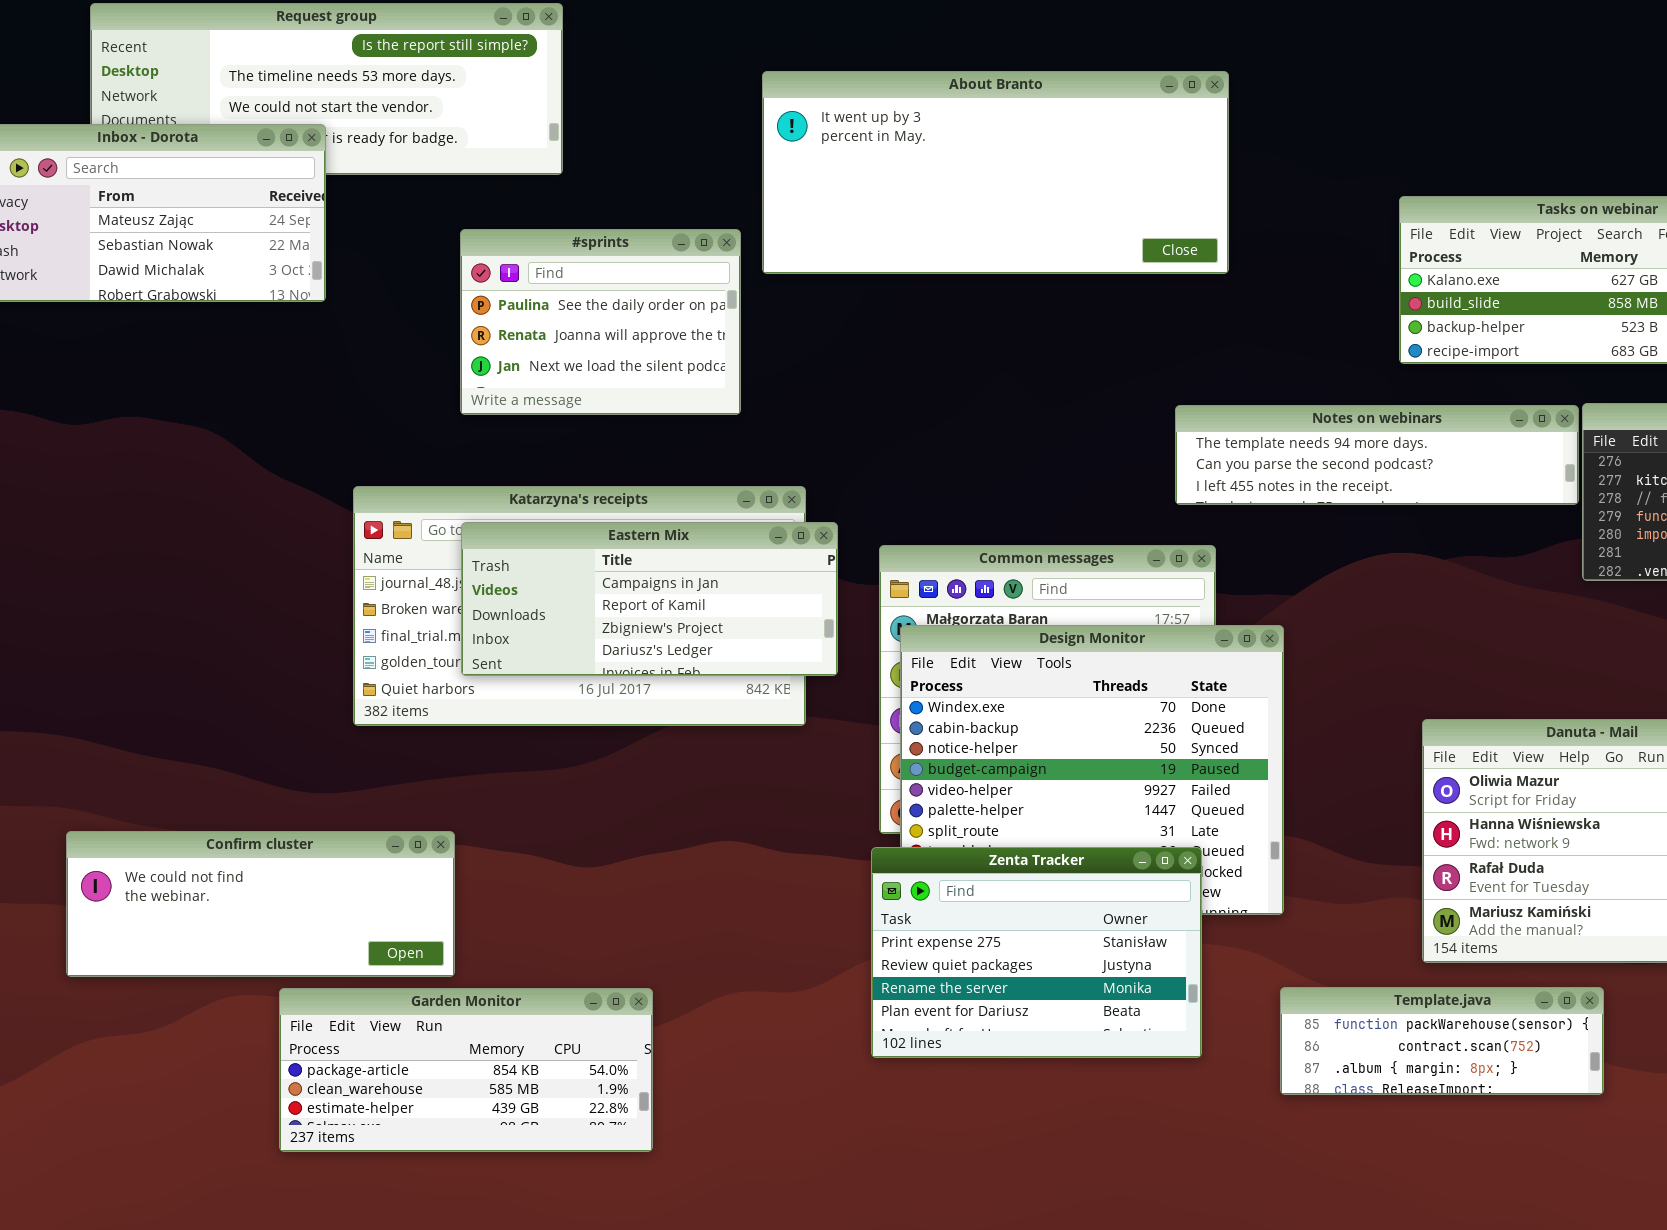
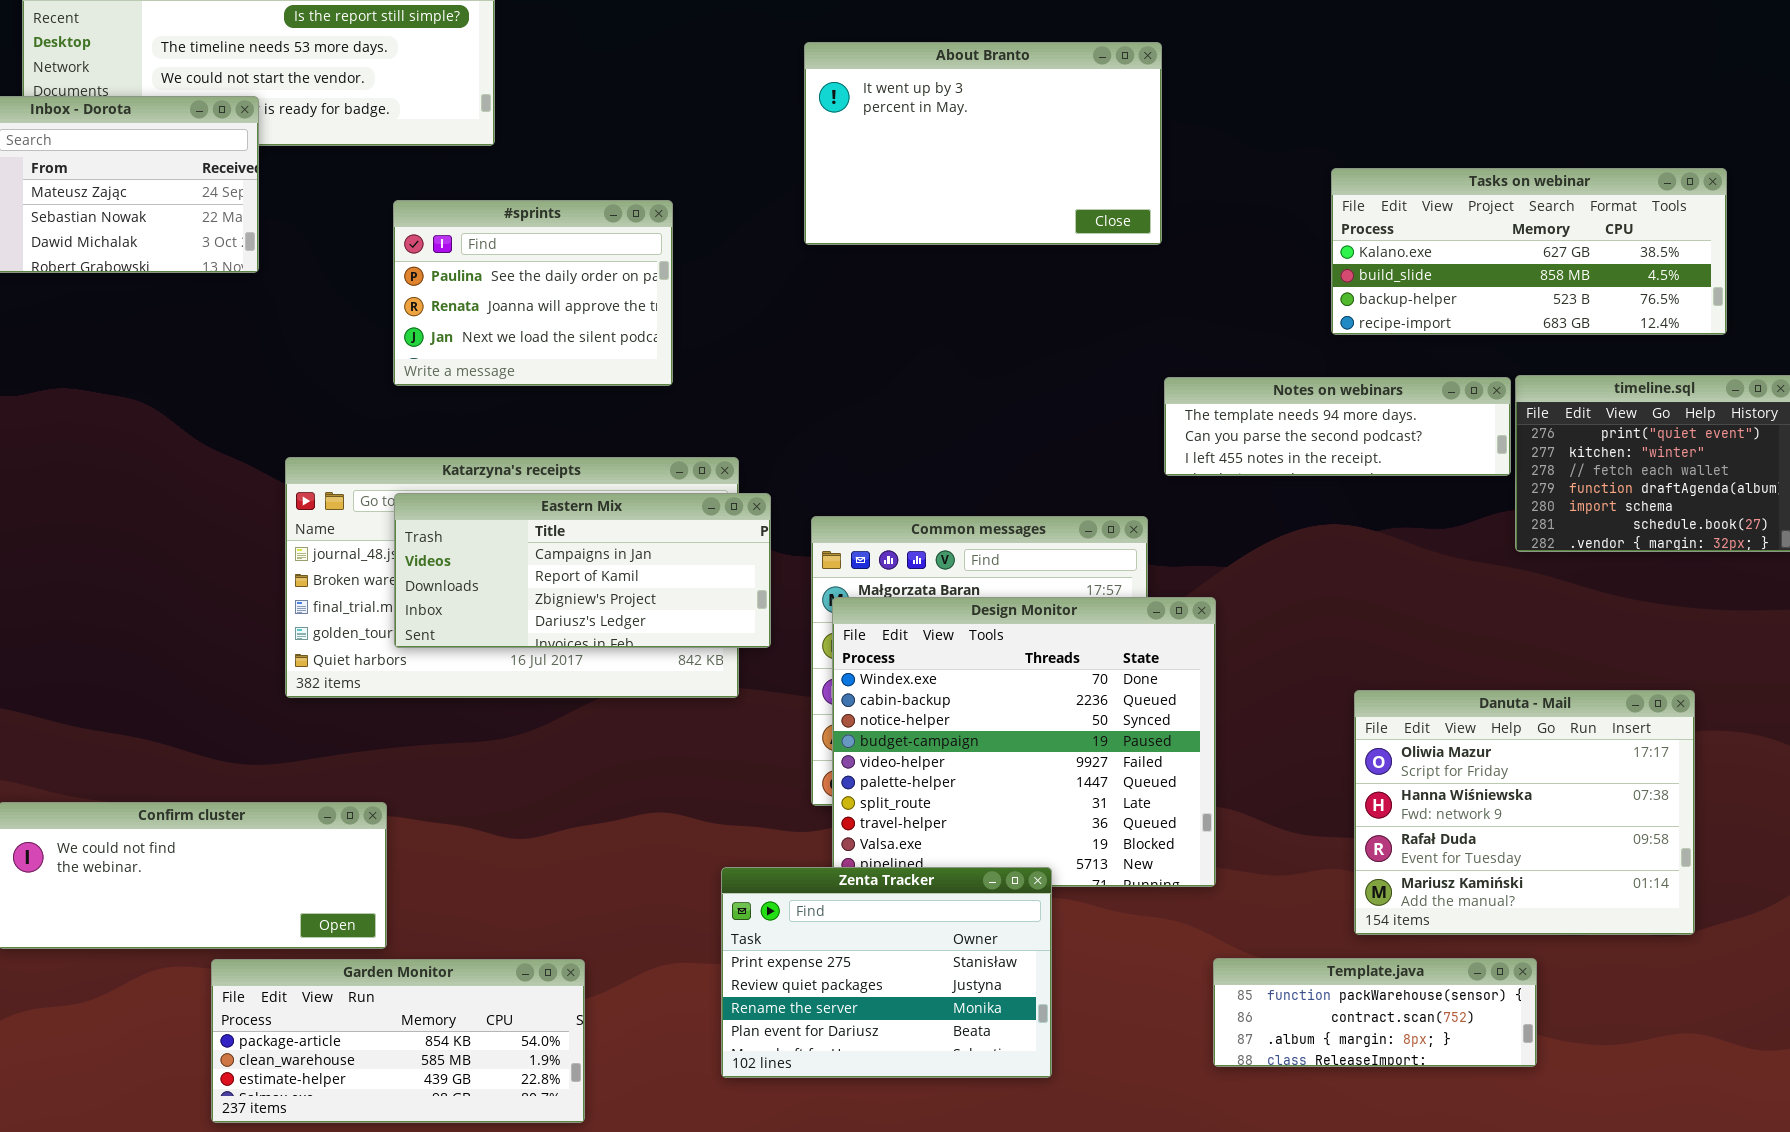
About Branto: [762,71,1229,274] -> [804,42,1162,245], resized
Notes on webinars: [1175,405,1579,505] -> [1164,377,1511,476], resized
Zenta Tracker: [871,847,1202,1058] -> [721,867,1052,1078], moved

